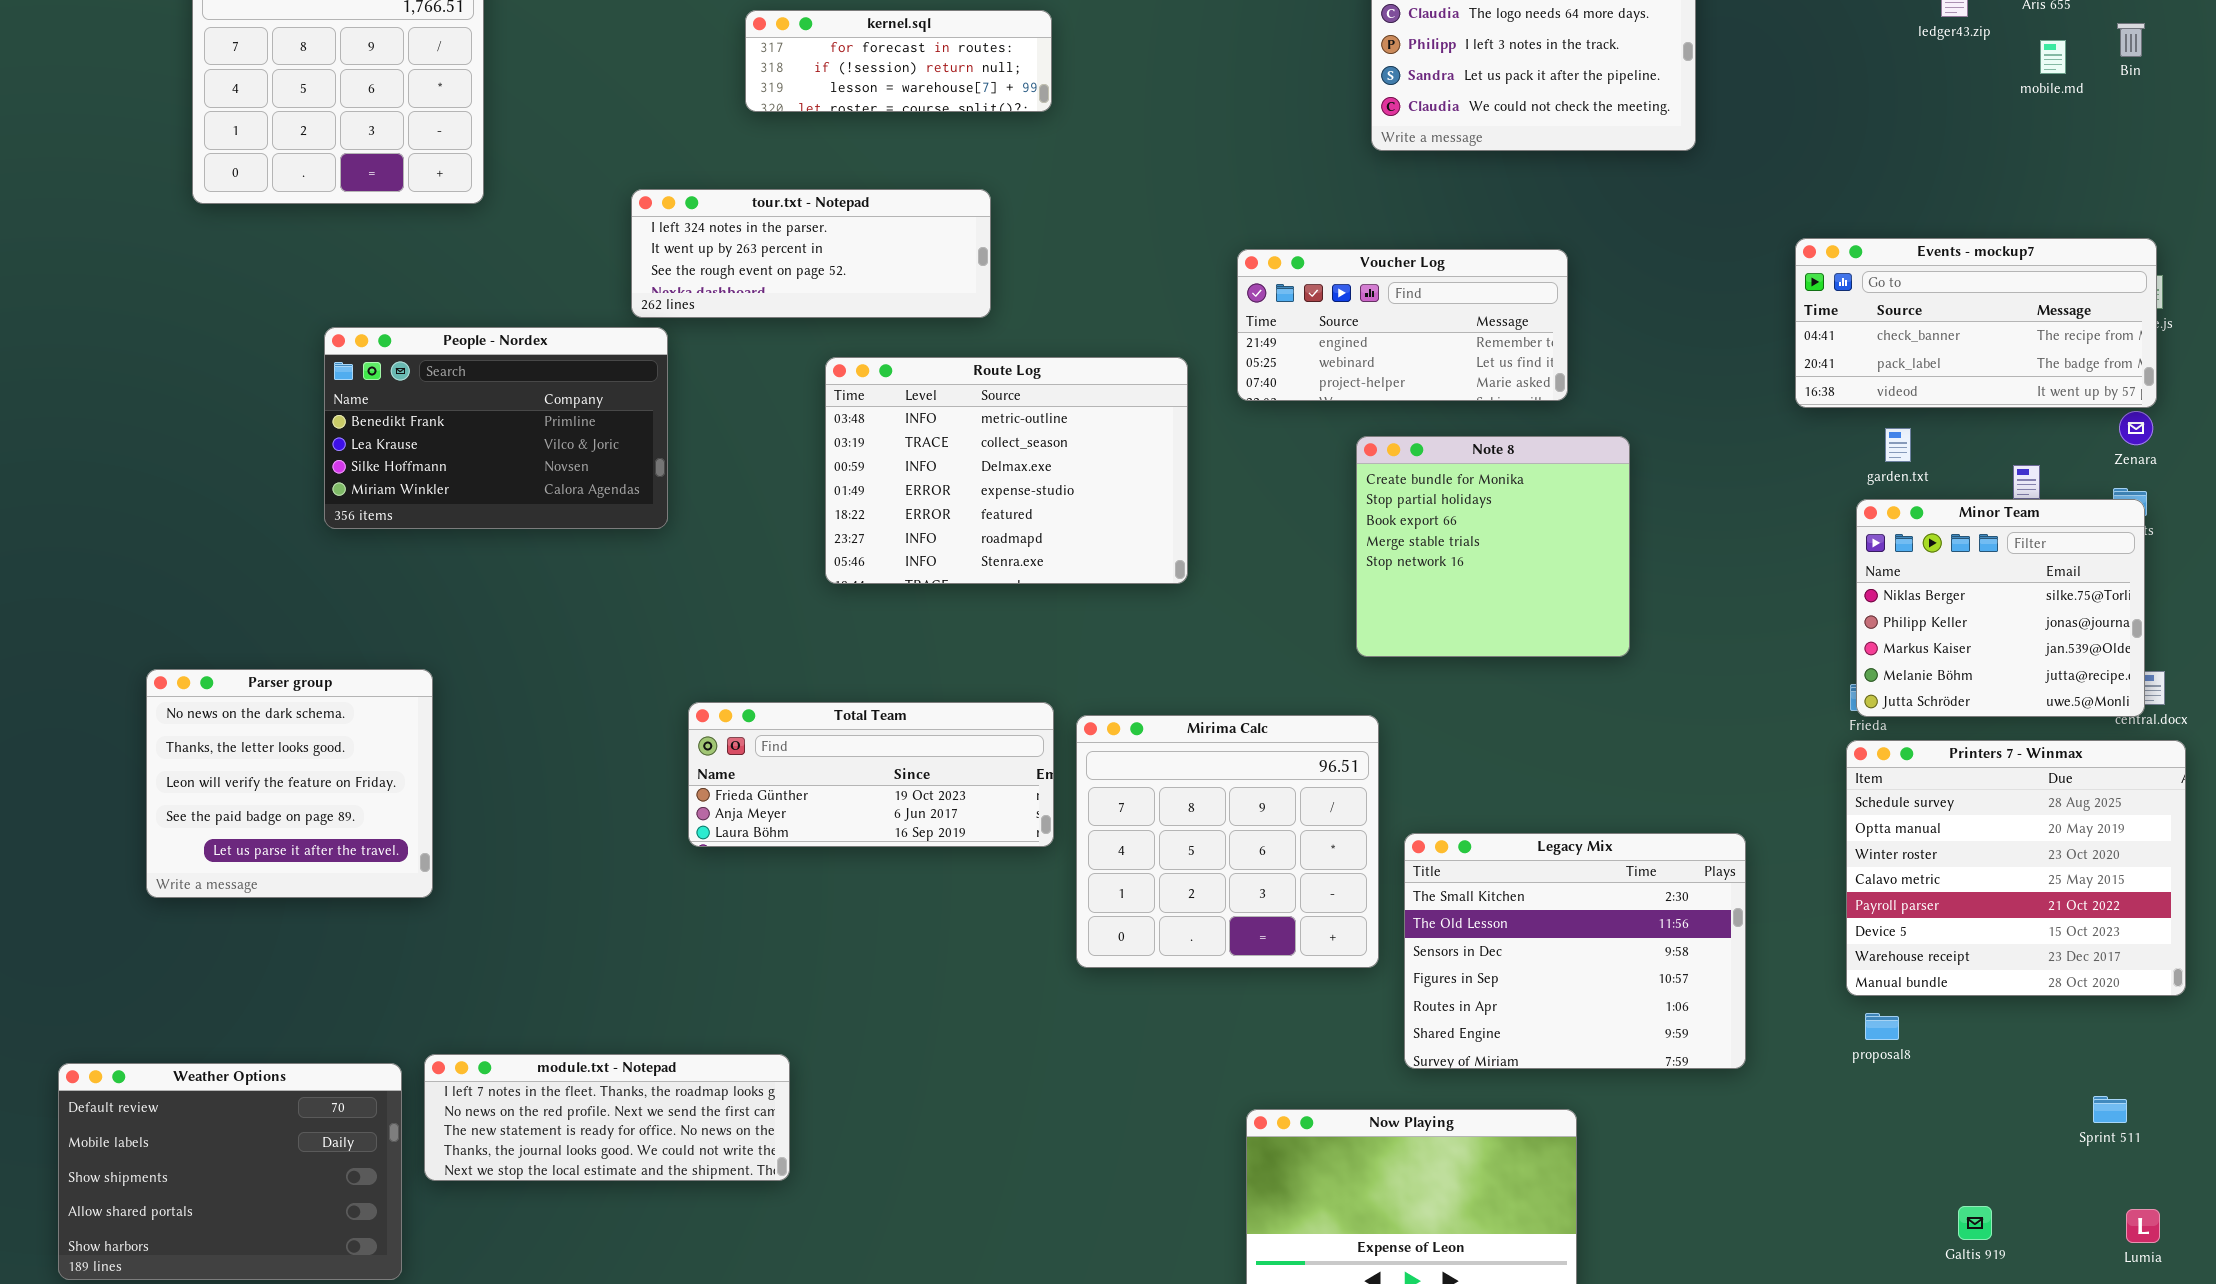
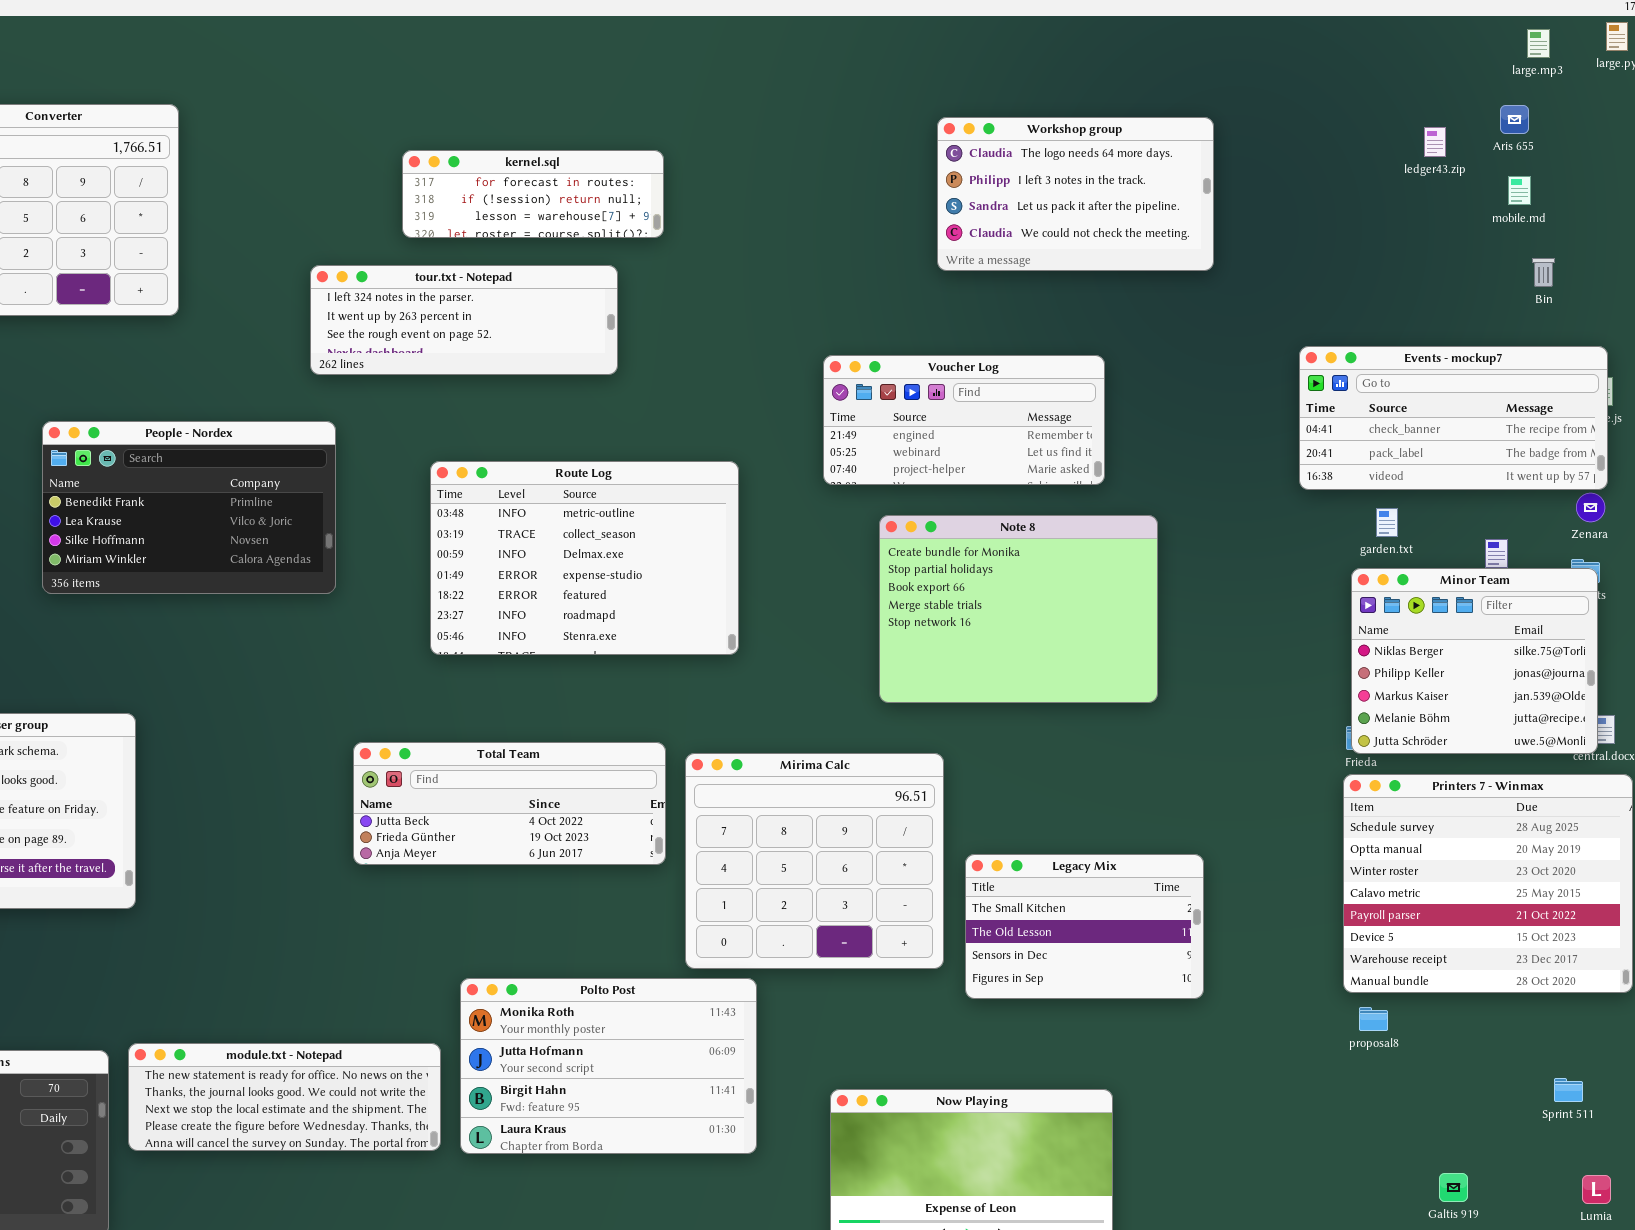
Bin: [2117,23,2145,57] -> [1532,258,1555,287], moved
tour.txt - Notepad: [631,189,991,318] -> [310,265,618,375], moved
Route Log: [825,357,1188,584] -> [430,461,739,655], moved
Note 8: [1356,436,1630,657] -> [879,515,1158,703], resized
Total Team: [688,702,1054,847] -> [353,742,666,865], scrolled up 1 row
Legacy Mix: [1404,833,1746,1069] -> [965,854,1204,999], resized
Polto Post: none -> [460,978,757,1154], opened
module.txt - Notepad: [424,1054,790,1181] -> [128,1043,441,1151], scrolled down 2 rows

